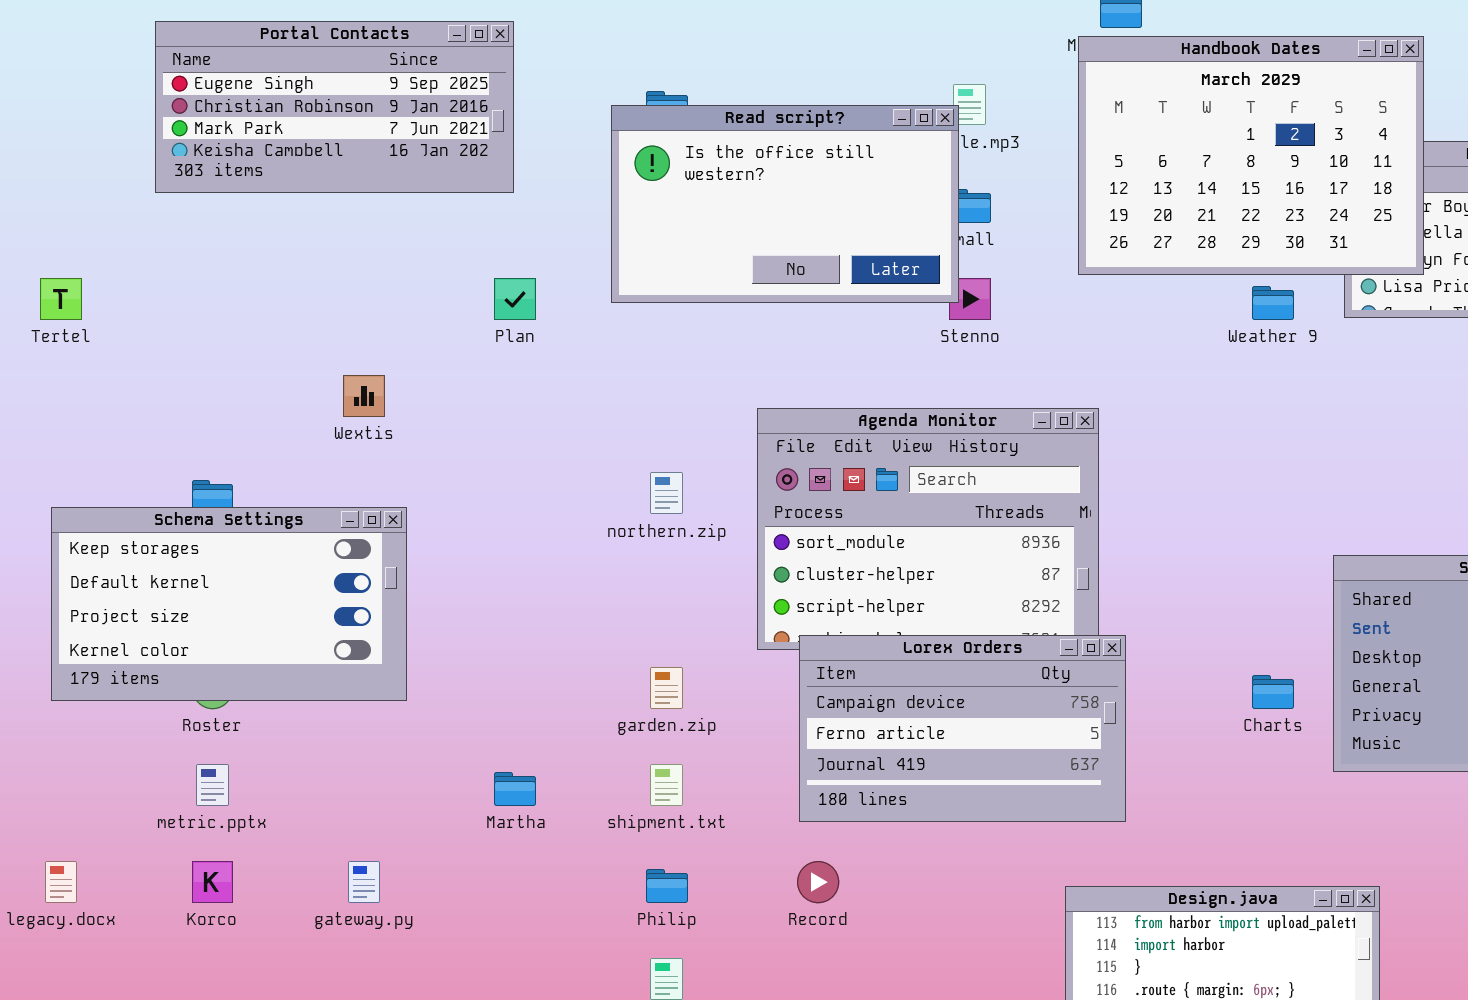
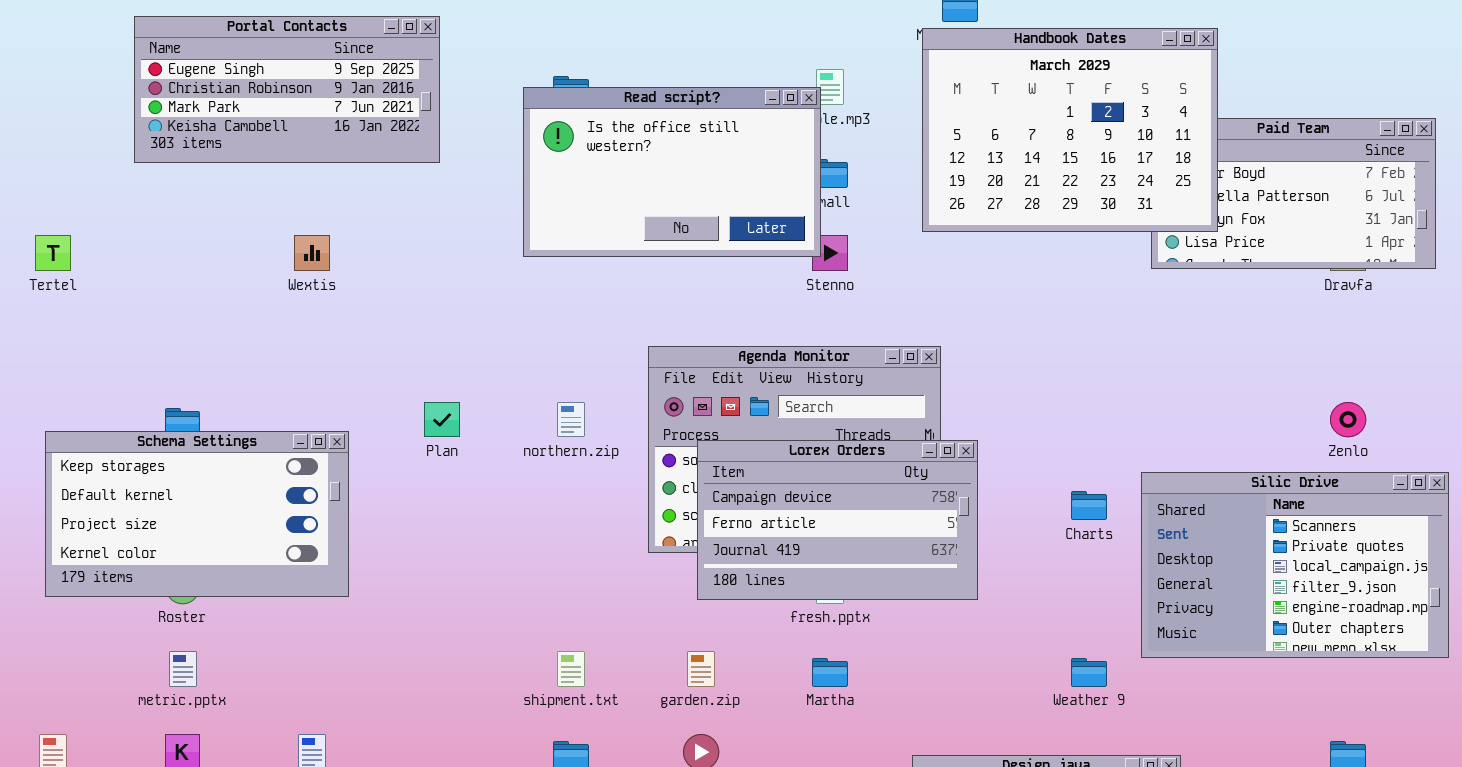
Plan: [494,278,536,320] -> [424,402,460,437], moved
Weather 9: [1252,286,1294,320] -> [1071,658,1107,687], moved
Wextis: [343,375,385,417] -> [294,235,330,271], moved
Lorex Orders: [799,635,1126,822] -> [697,440,978,600], moved
garden.zip: [650,667,683,709] -> [687,651,715,687], moved
Charts: [1252,675,1294,709] -> [1071,491,1107,520], moved
Martha: [494,772,536,806] -> [812,658,848,687], moved

